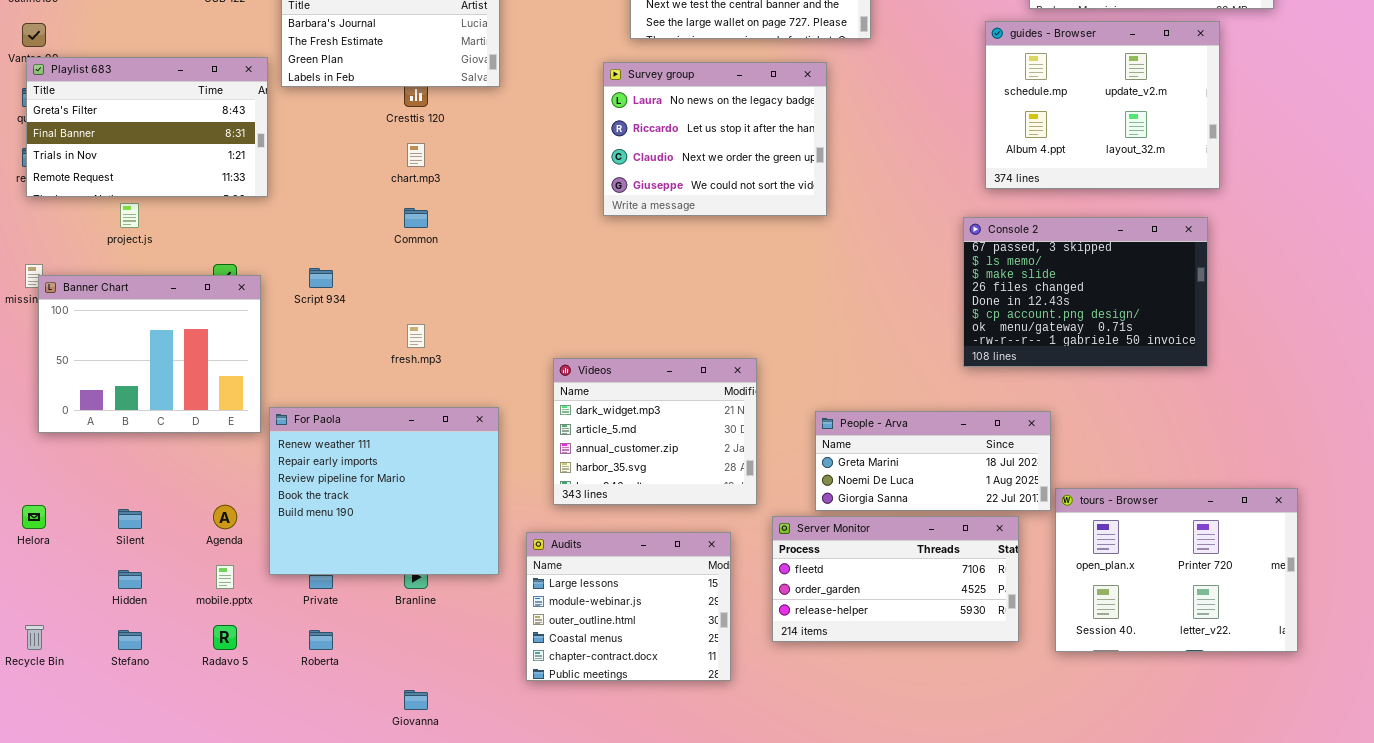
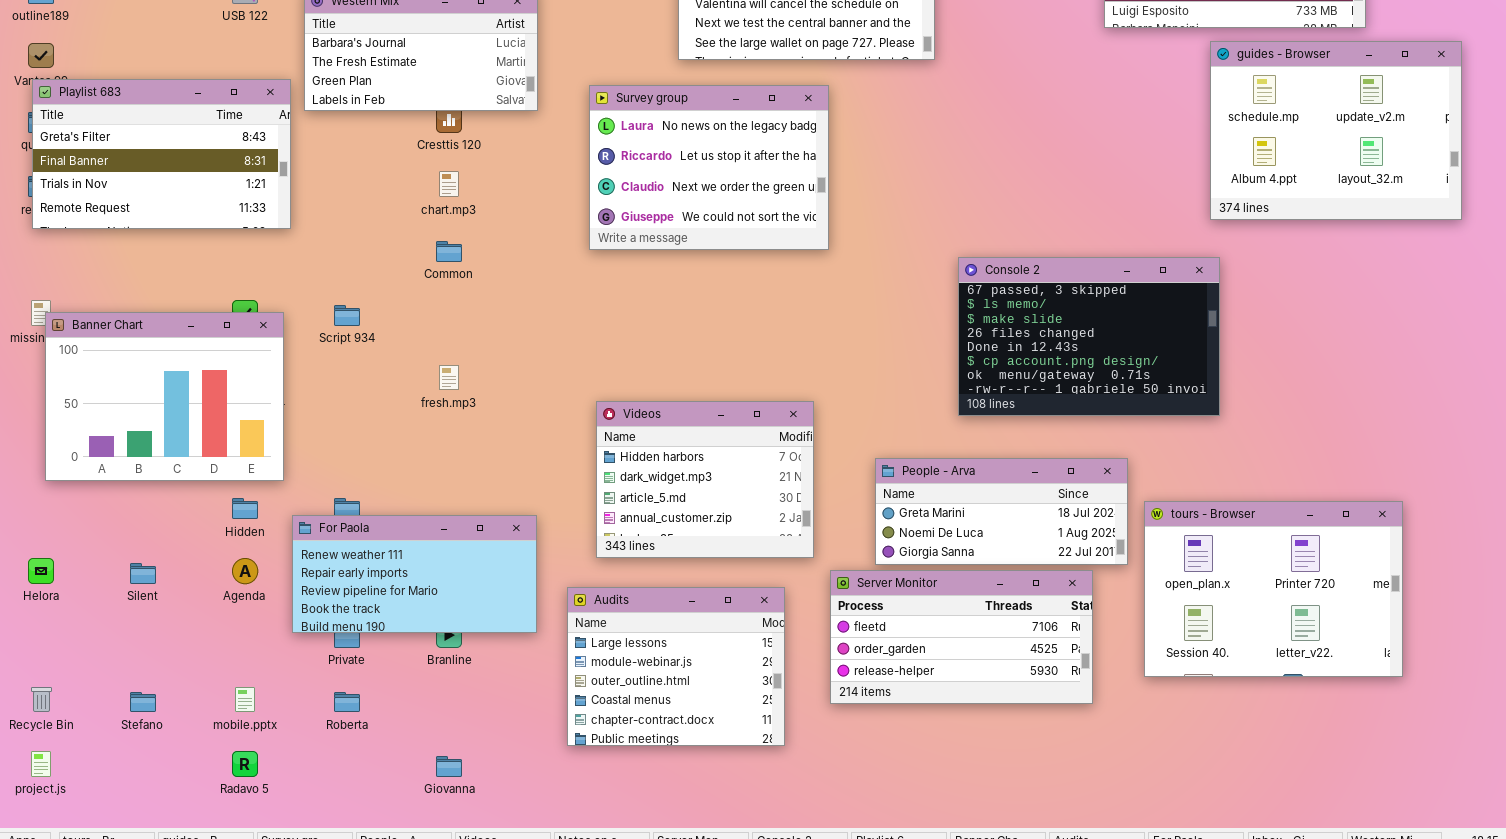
guides - Browser: [985,21,1220,189] -> [1210,41,1462,220], moved
Survey group: [603,62,827,216] -> [589,85,829,250], moved
project.js: [120,203,139,228] -> [31,751,51,777], moved
Console 2: [963,217,1208,367] -> [958,257,1220,416], moved
Videos: [553,358,757,505] -> [596,401,814,558], scrolled up 1 row
For Paola: [269,407,499,575] -> [292,515,537,633], resized
tours - Browser: [1055,488,1298,652] -> [1144,501,1403,677], moved
mobile.pptx: [216,565,234,589] -> [235,687,255,712], moved
Hidden: [118,570,142,589] -> [232,498,258,519], moved
Radavo 5: [213,625,237,650] -> [232,751,258,777], moved

